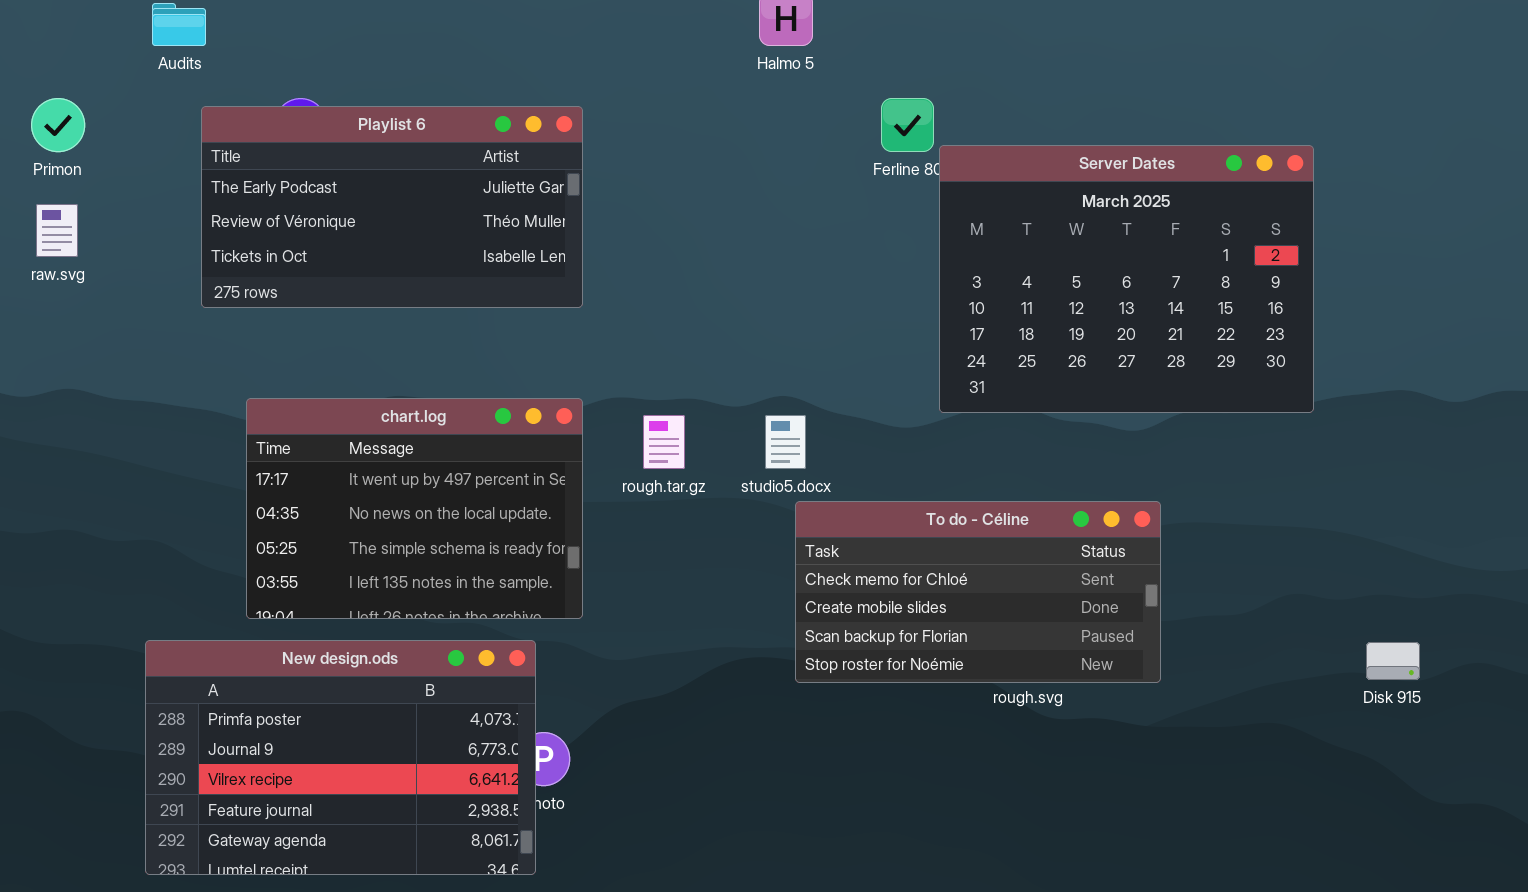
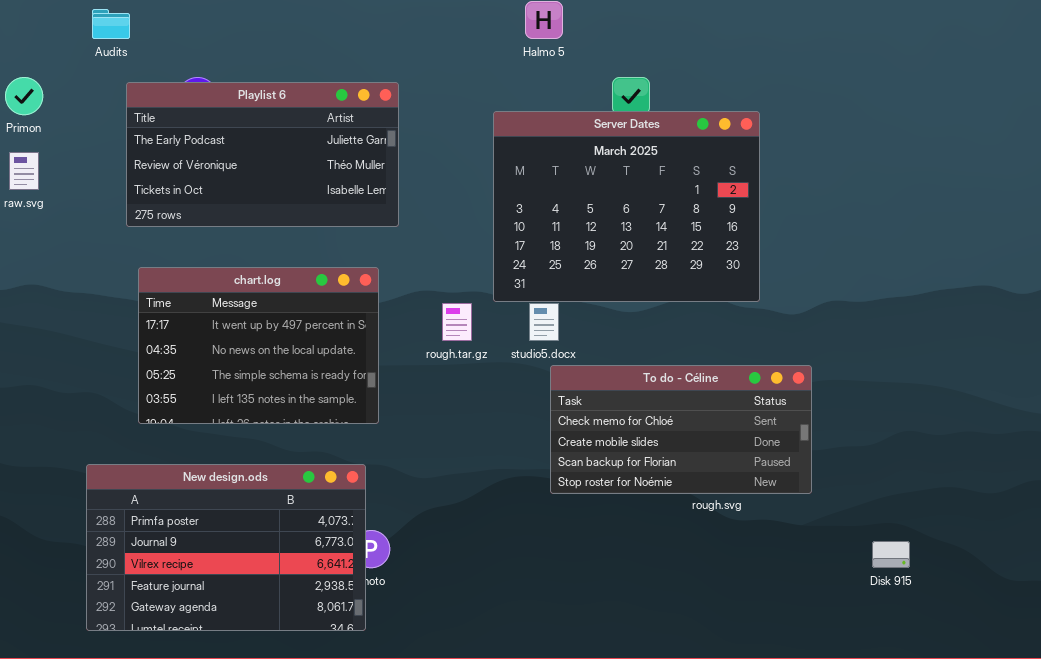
Server Dates: [939,145,1314,413] -> [493,111,760,302], moved
chart.log: [246,398,583,619] -> [138,267,379,424], moved
Disk 915: [1366,642,1420,680] -> [872,541,910,568], moved

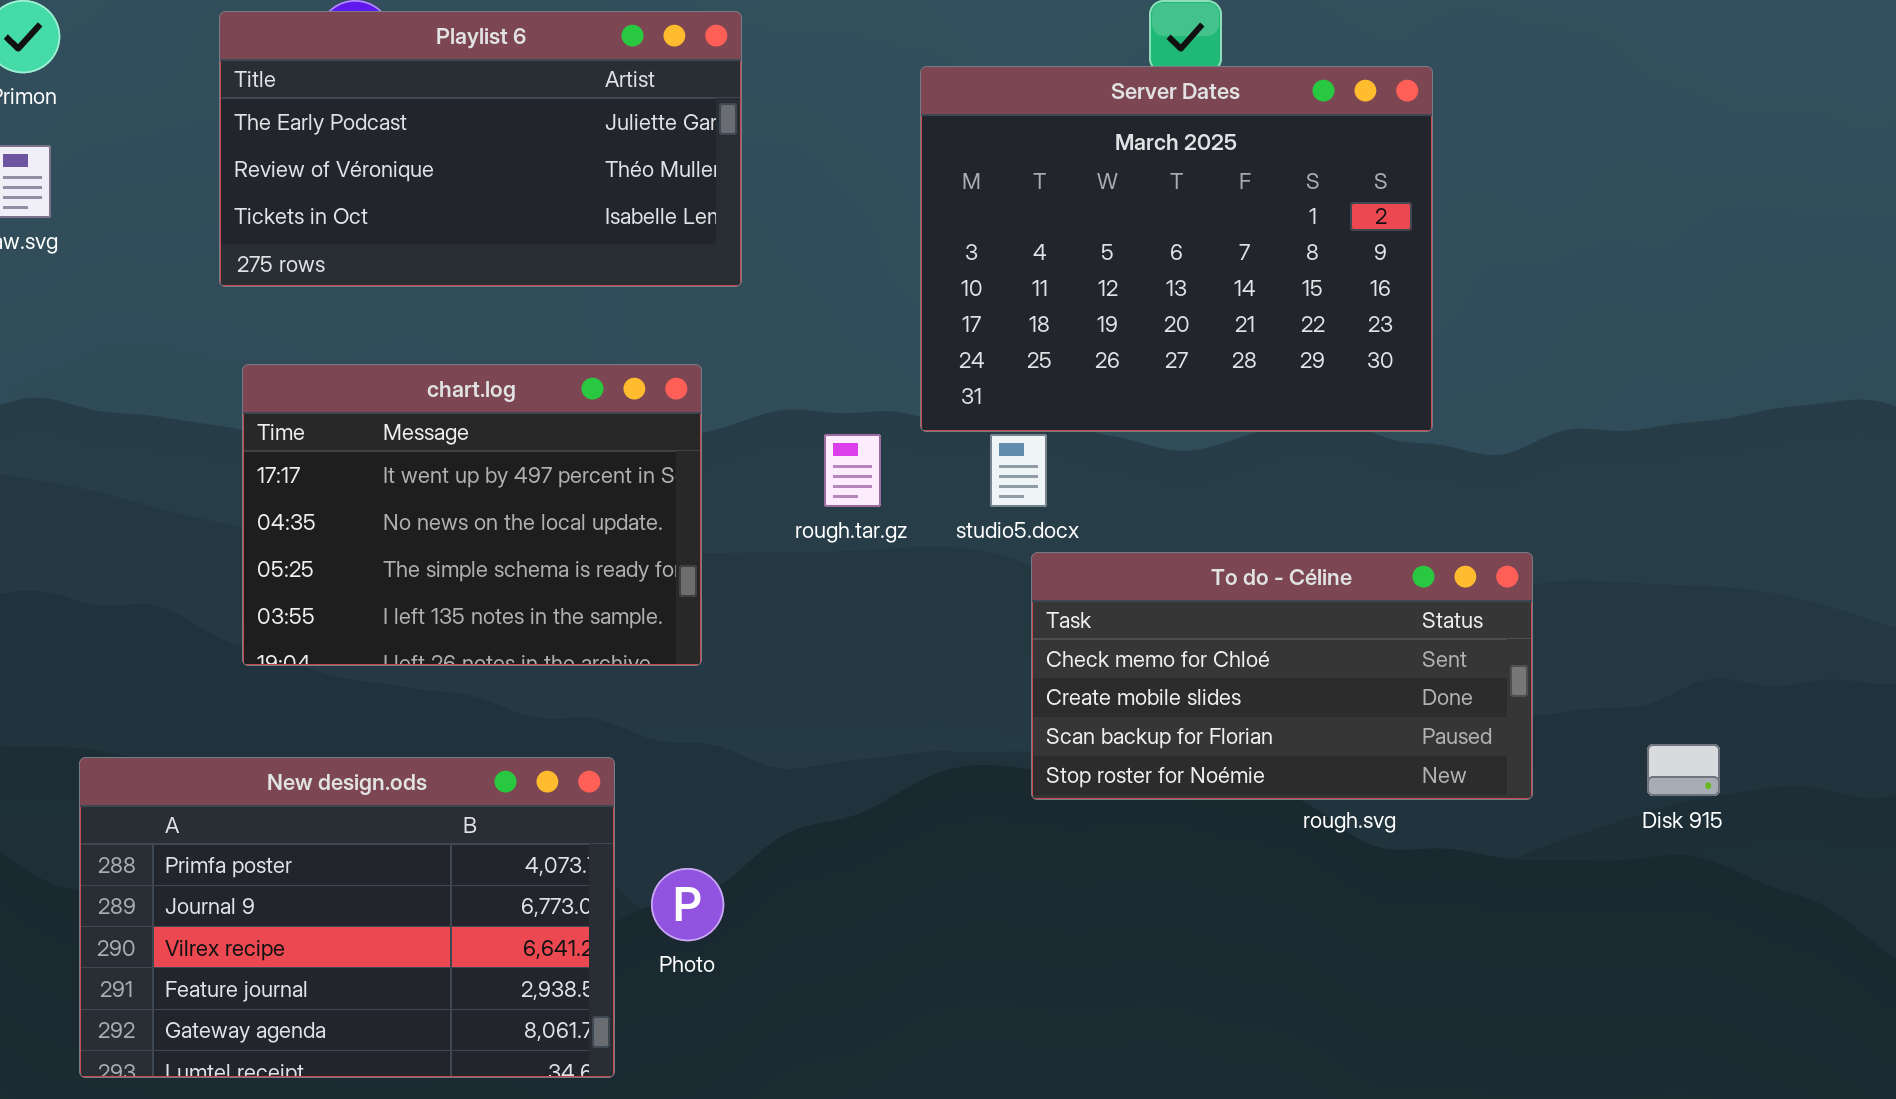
New design.ods: [86,464,366,631] -> [79,757,615,1078], moved
Disk 915: [872,541,910,568] -> [1647,744,1720,796], moved

